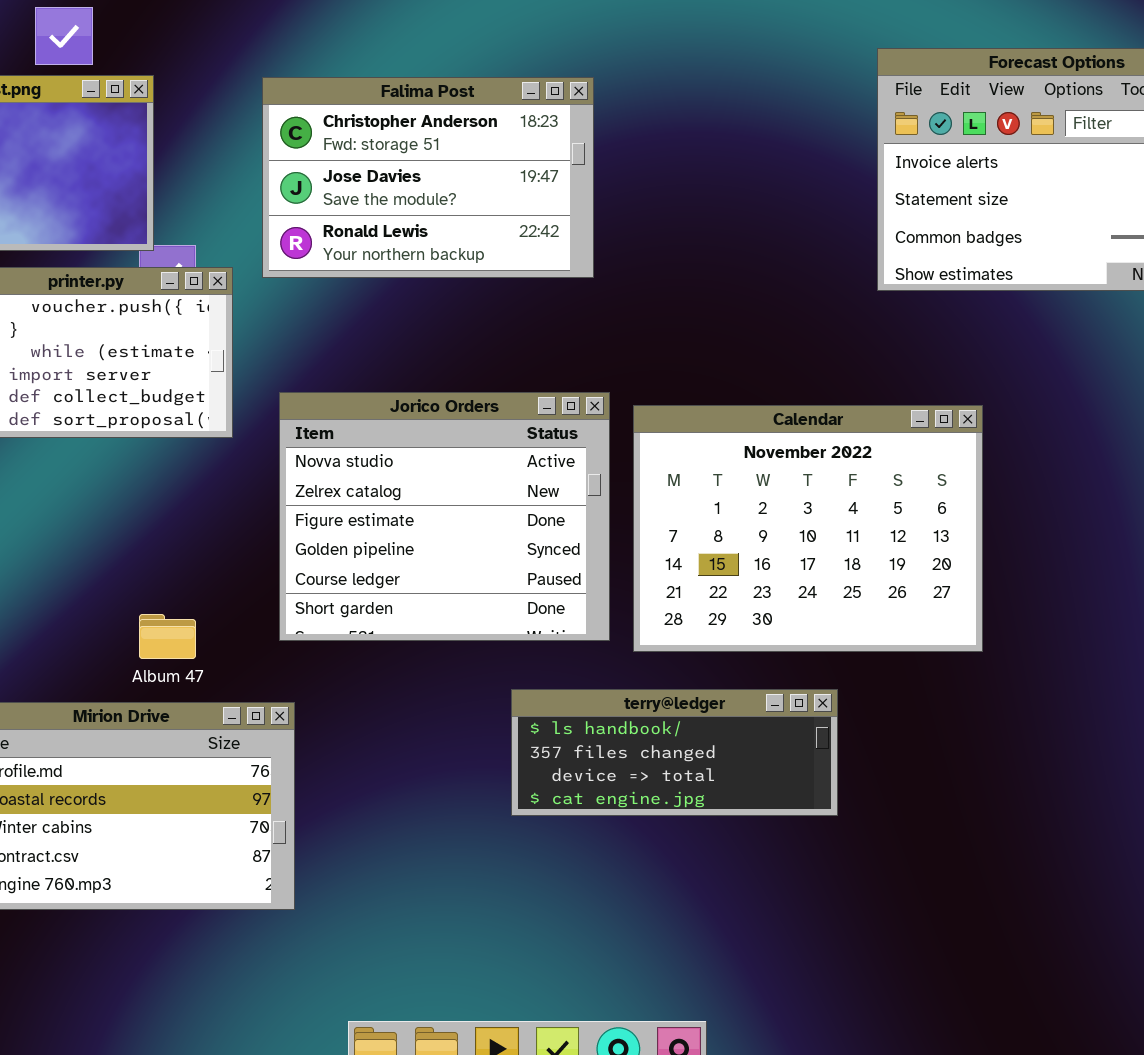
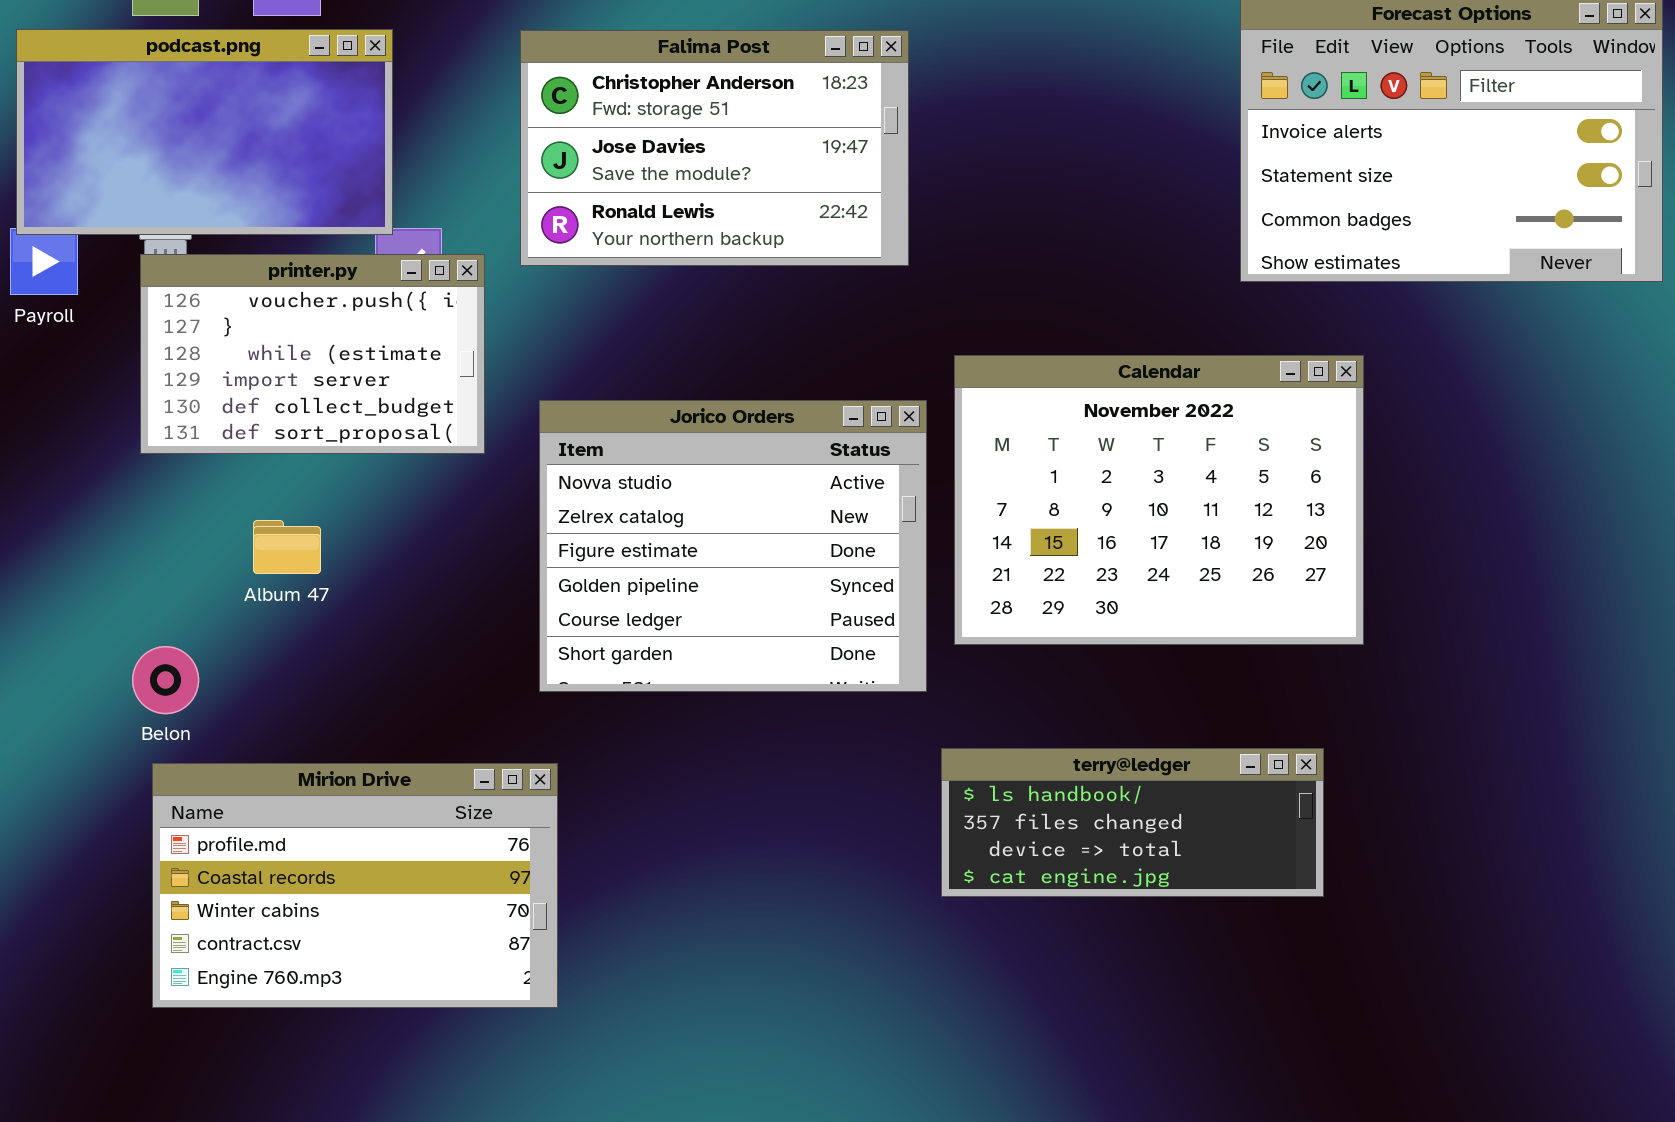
Calendar: [633,405,983,652] -> [954,355,1364,645], moved
Album 47: [139,614,196,659] -> [253,520,321,574], moved
terry@ledger: [511,689,838,816] -> [941,748,1324,897], moved

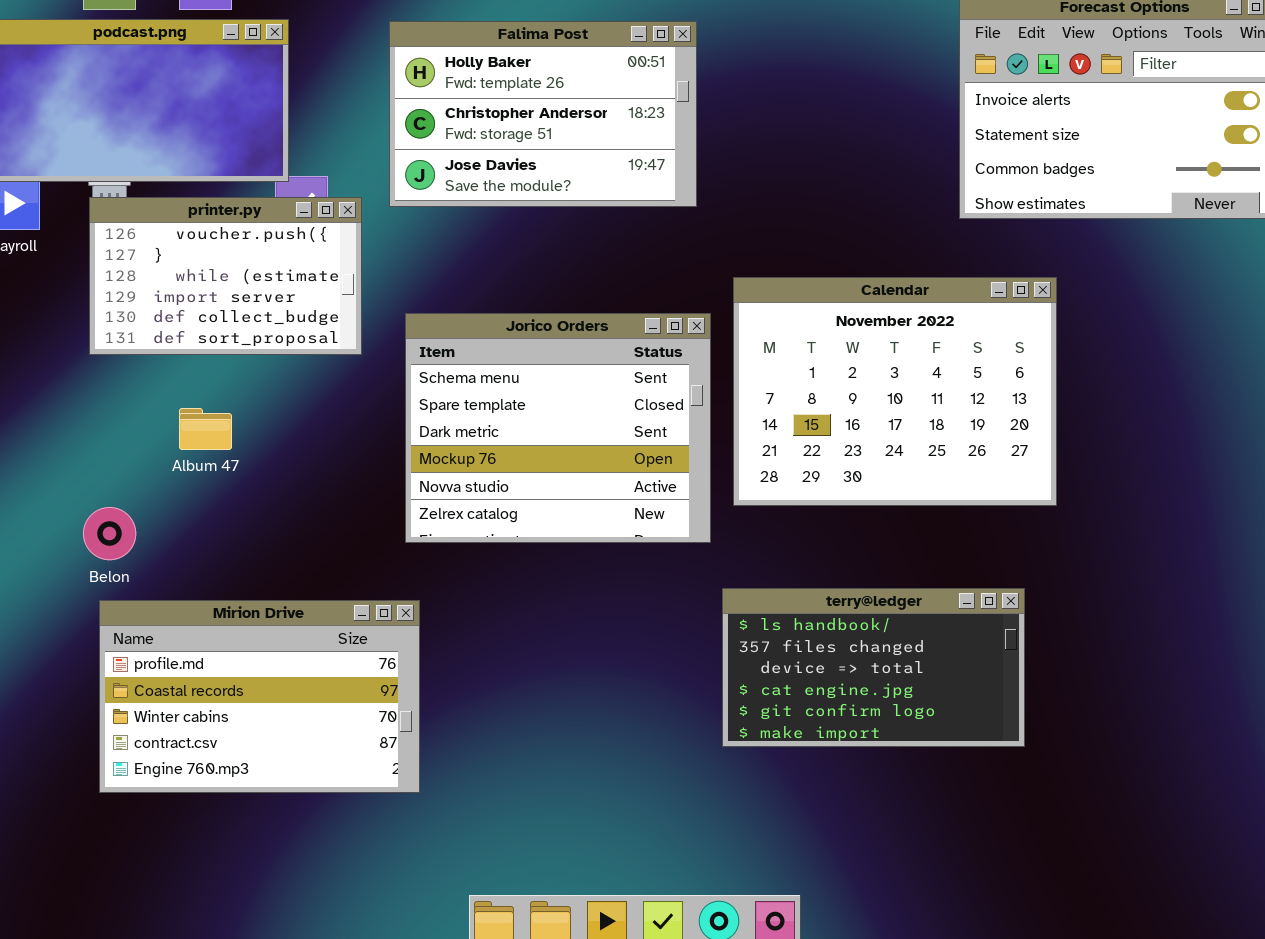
Falima Post: [520,30,909,266] -> [389,21,697,207], scrolled up 1 row
Jorico Orders: [539,400,927,692] -> [405,313,711,543], scrolled up 4 rows
terry@ledger: [941,748,1324,897] -> [722,588,1025,747], resized

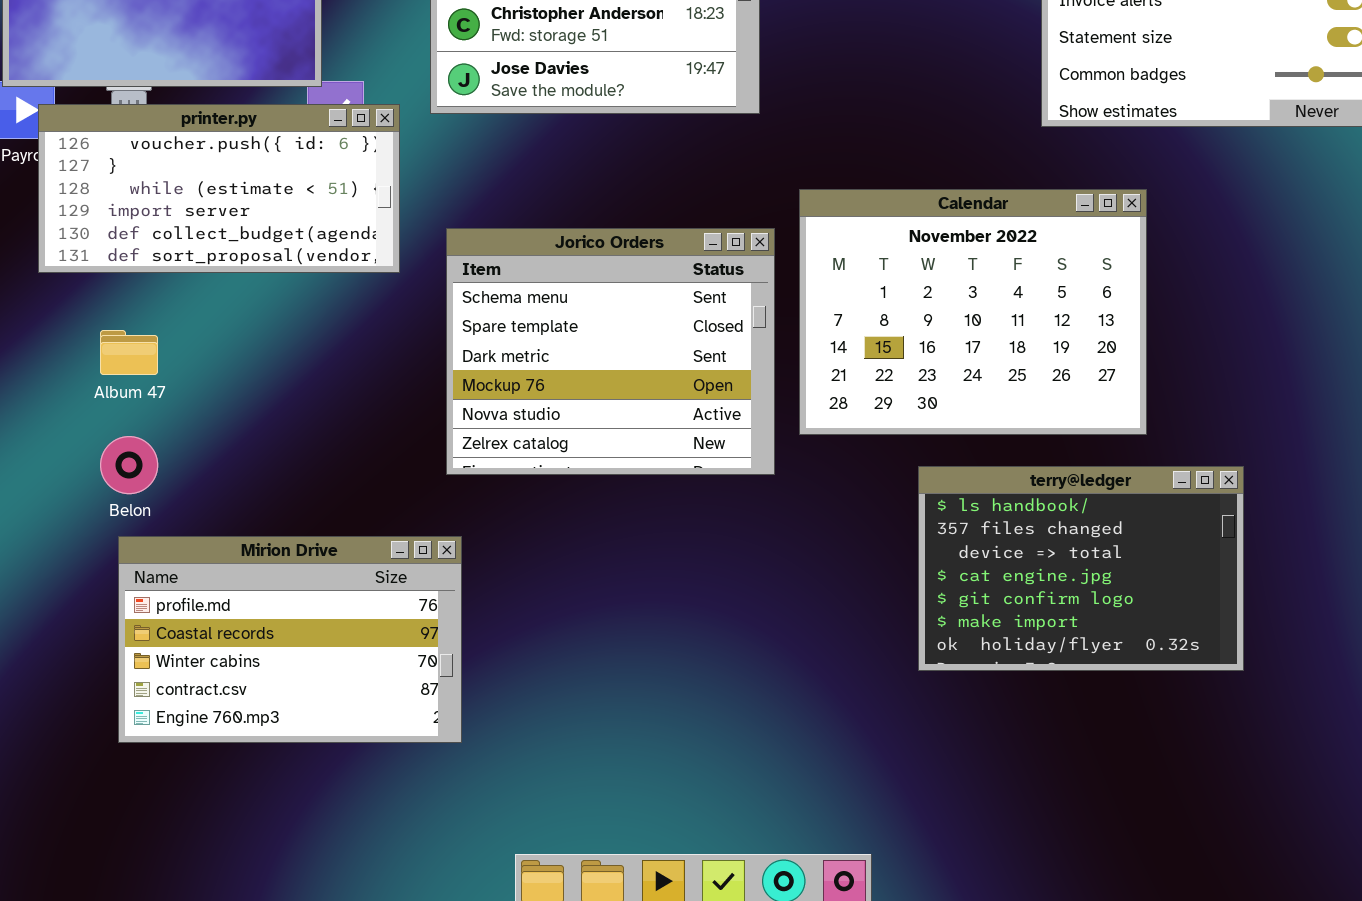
printer.py: [89,197,362,355] -> [38,104,400,273], resized
Album 47: [179,408,232,450] -> [100,330,158,375], moved
terry@ledger: [722,588,1025,747] -> [918,466,1244,671], moved, resized

